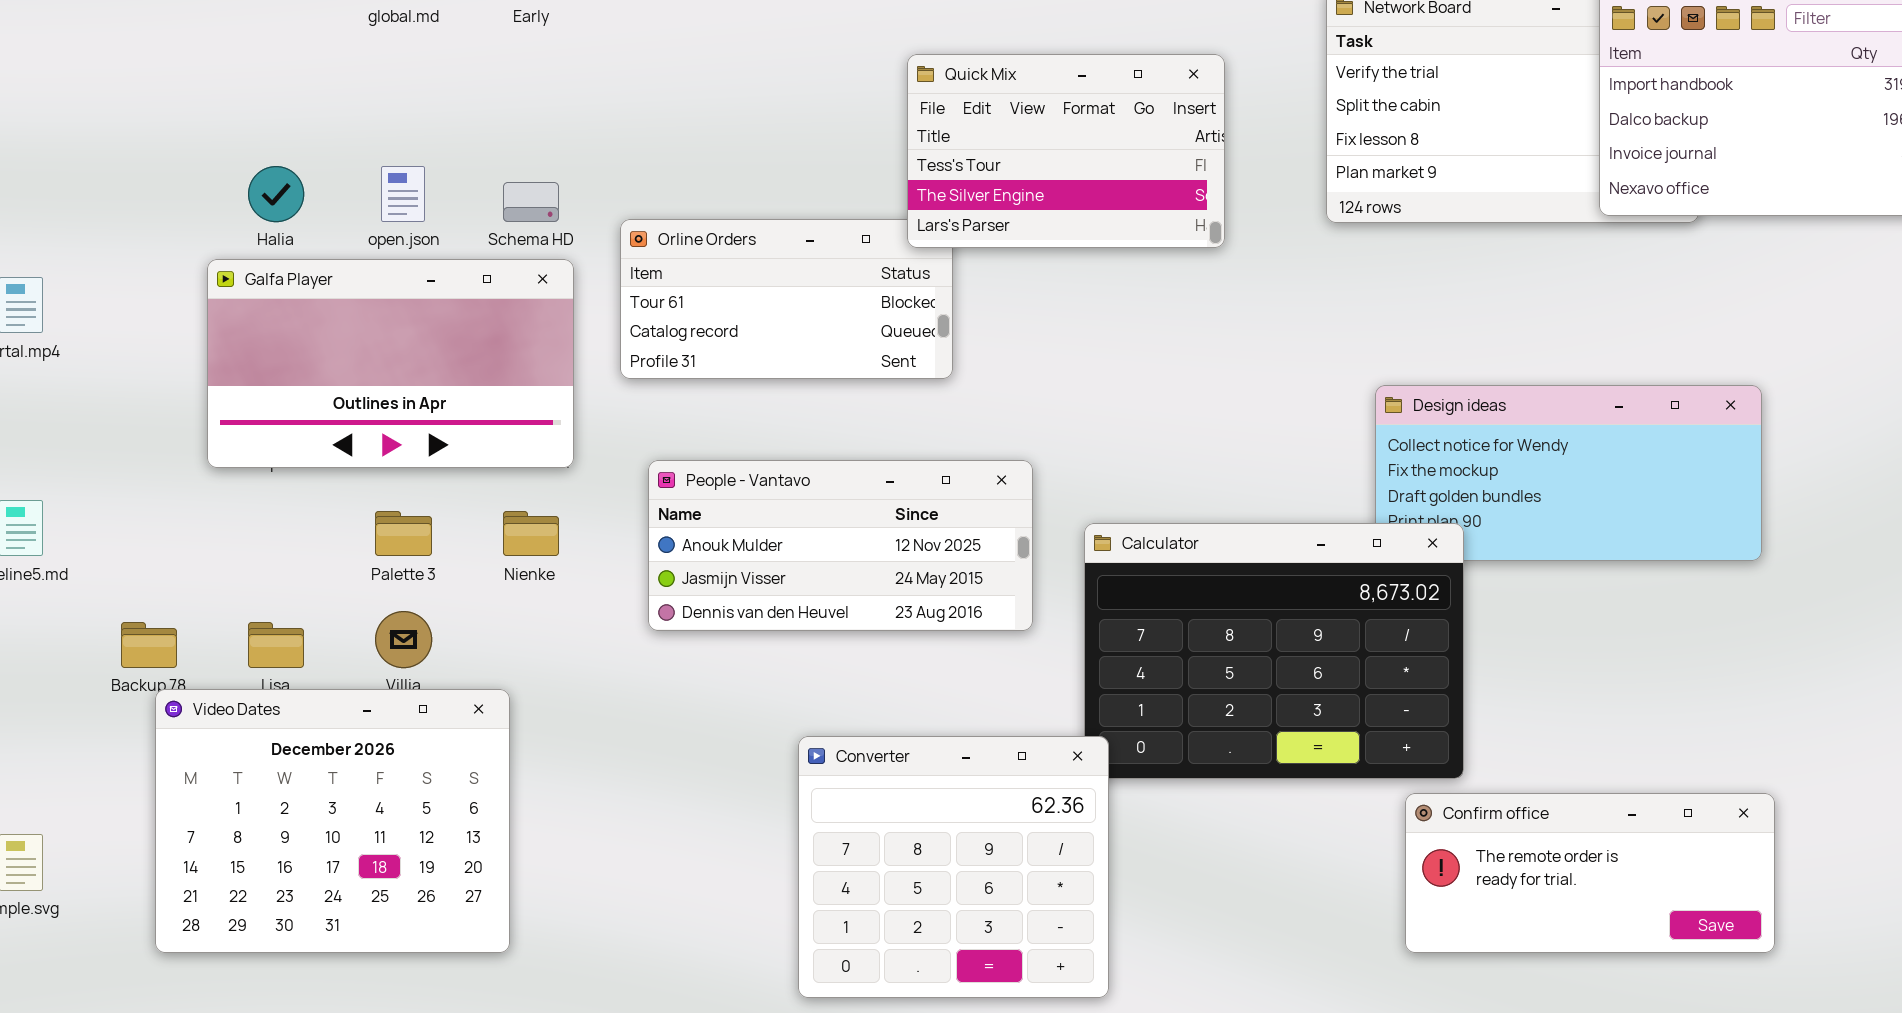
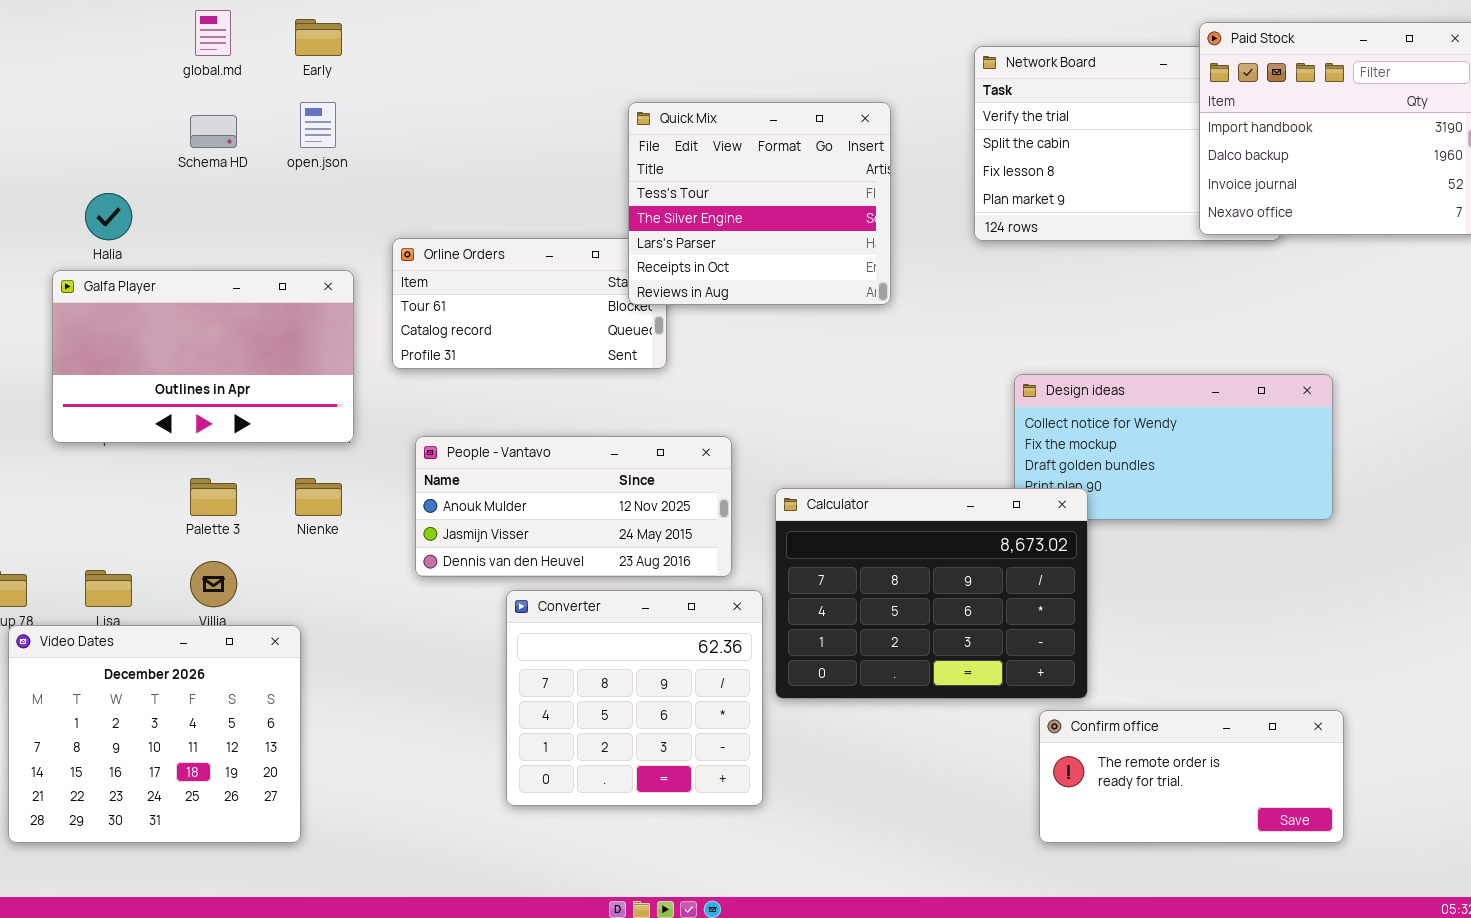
Quick Mix: [907,54,1225,248] -> [628,102,891,305], resized
open.json: [381,166,425,222] -> [300,102,336,148], moved
Schema HD: [503,182,559,222] -> [190,115,237,148], moved
Converter: [798,736,1109,998] -> [506,590,763,806], moved

